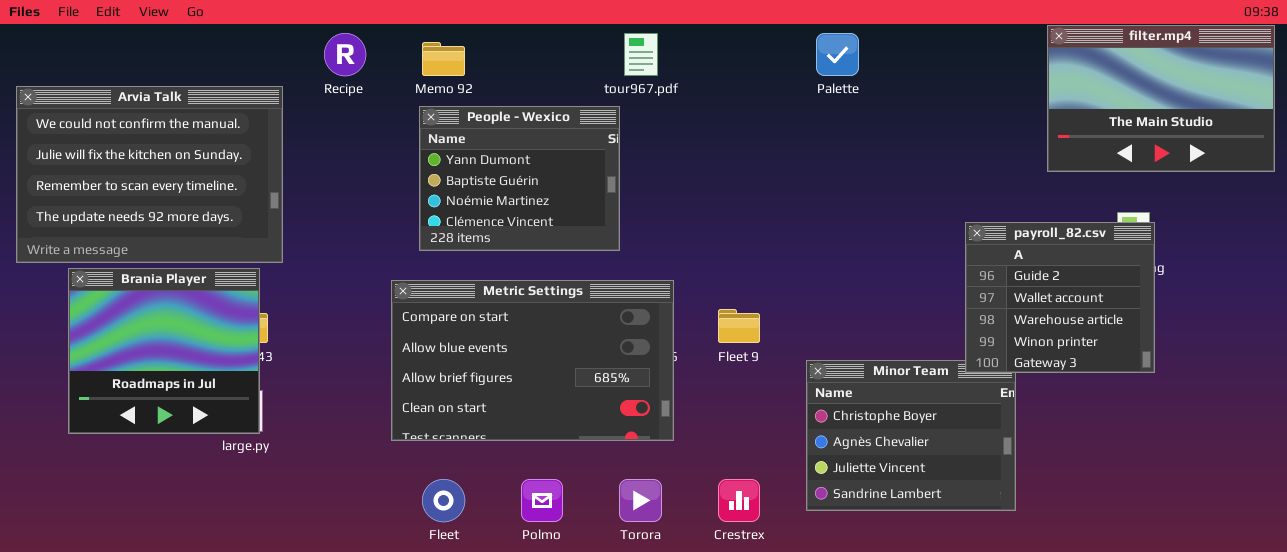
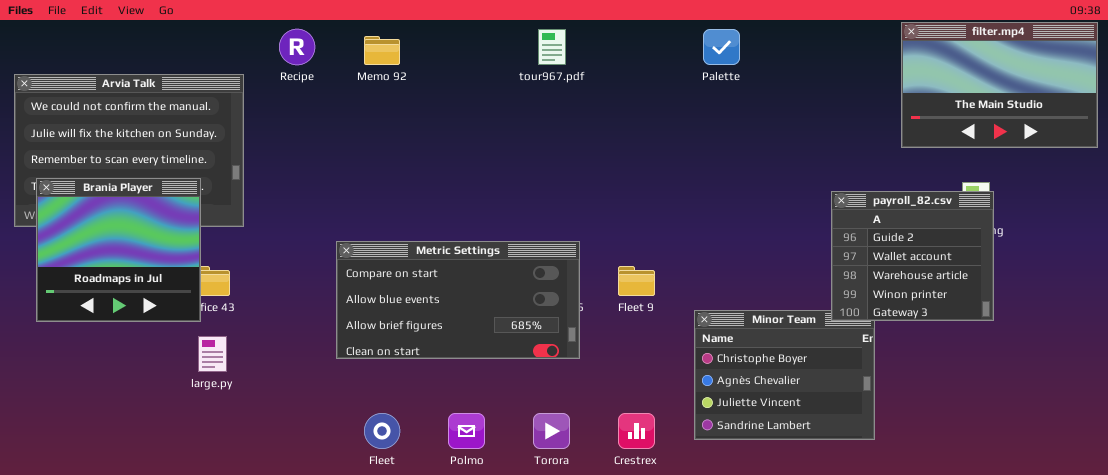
People - Wexico: [419,106,620,251] -> none, closed
Brania Player: [68,268,260,434] -> [36,178,201,322], moved
Metric Settings: [391,280,674,441] -> [336,241,580,359], resized

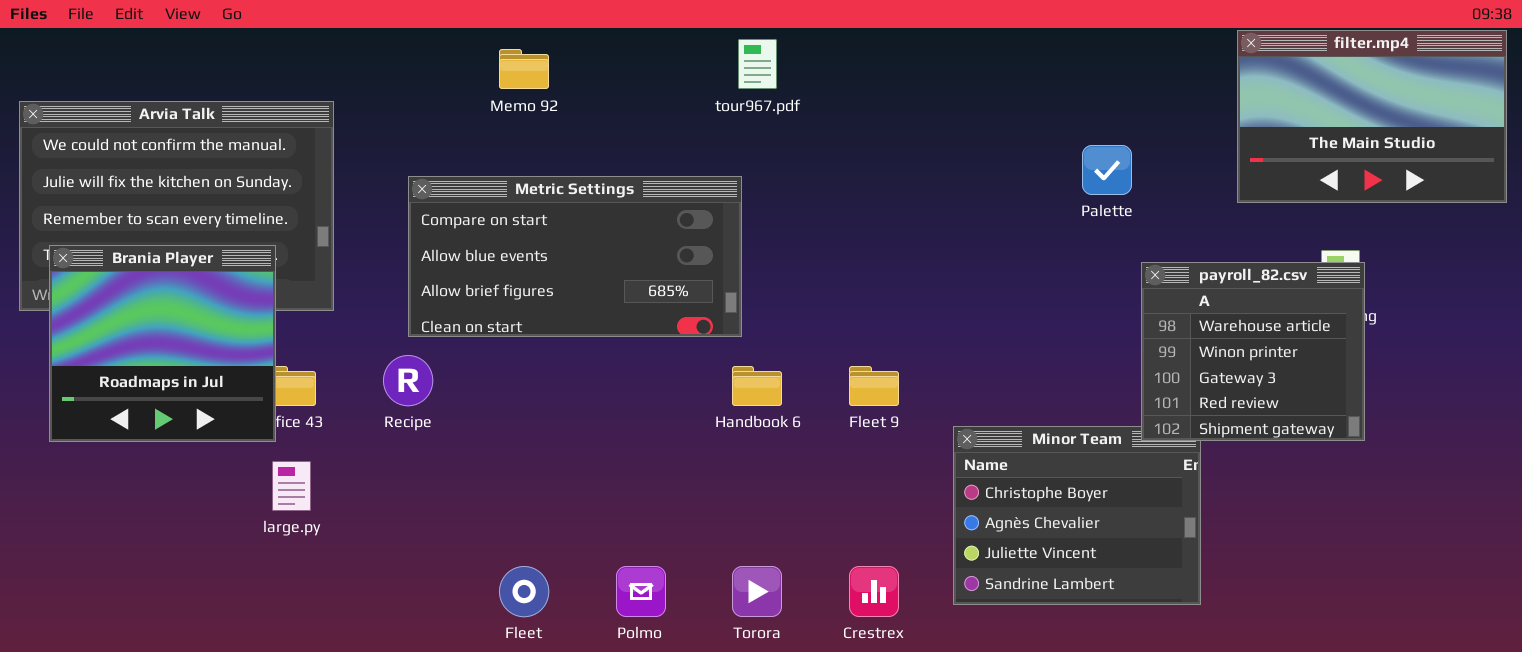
Recipe: [279,29,315,65] -> [383,355,433,406], moved
Palette: [703,29,740,65] -> [1082,145,1132,195], moved
payroll_82.csv: [831,191,994,321] -> [1141,262,1365,441], scrolled down 2 rows
Metric Settings: [336,241,580,359] -> [408,176,742,337], moved

